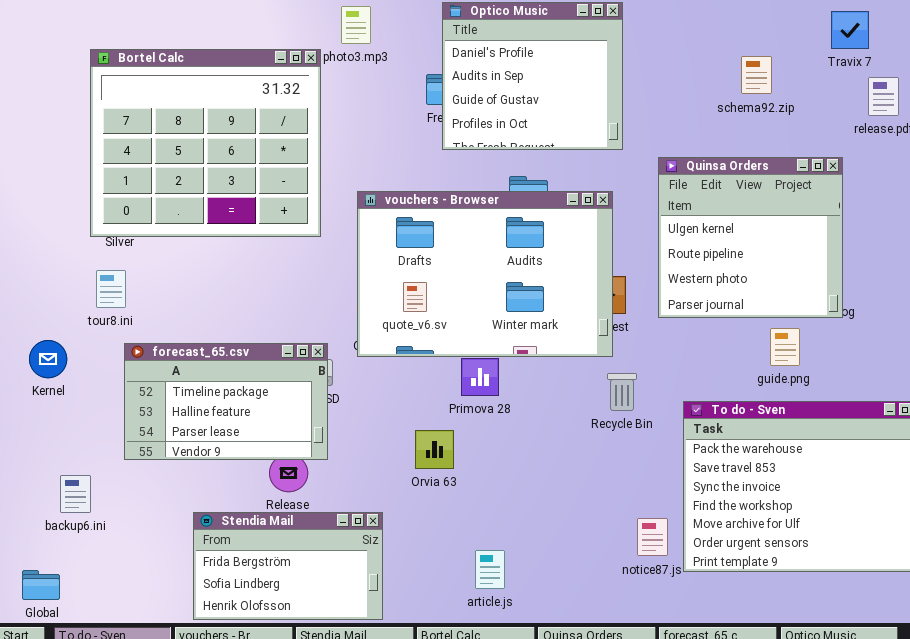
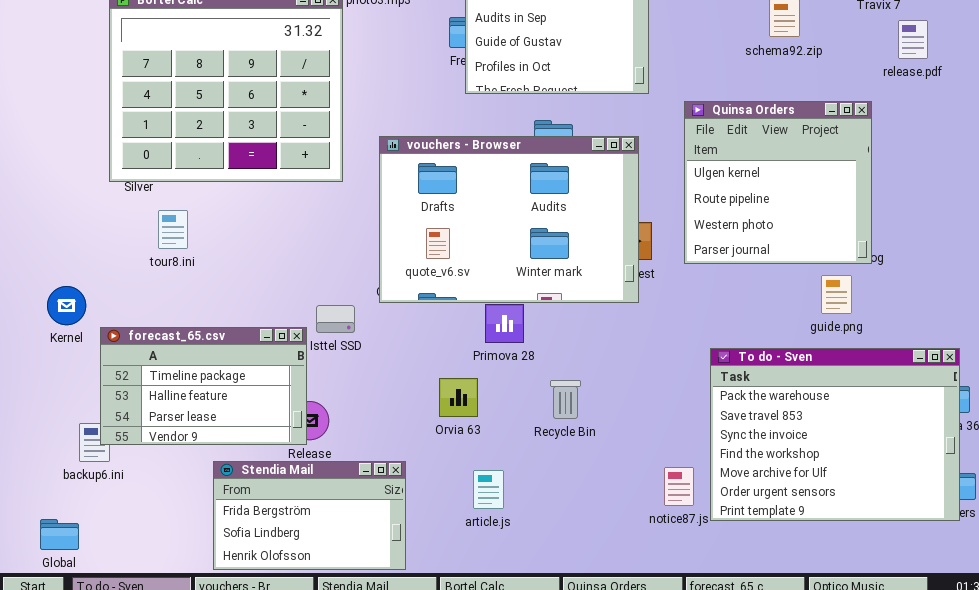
tour8.ini: [96,270,126,308] -> [158,210,188,249], moved
guide.png: [770,328,800,366] -> [821,275,852,314], moved
forecast_65.csv: [124,343,328,460] -> [100,327,307,445], moved
Recycle Bin: [607,373,637,411] -> [550,380,581,419], moved
article.js: [475,550,505,589] -> [473,470,504,509], moved

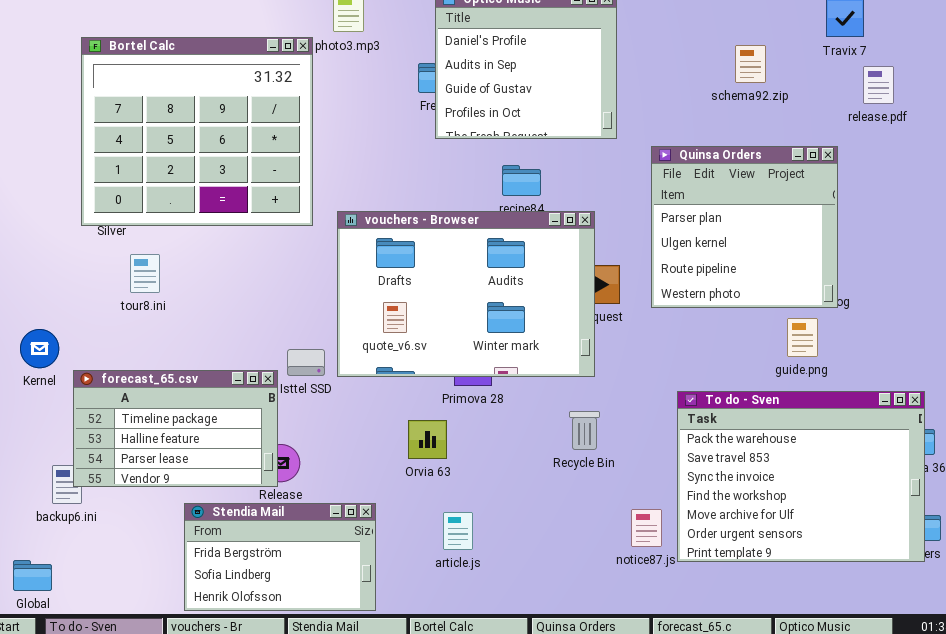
Quinsa Orders: [684,101,872,264] -> [651,146,838,308], scrolled up 1 row
vouchers - Browser: [379,136,639,303] -> [337,211,595,377], moved
Recycle Bin: [550,380,581,419] -> [569,411,600,450], moved

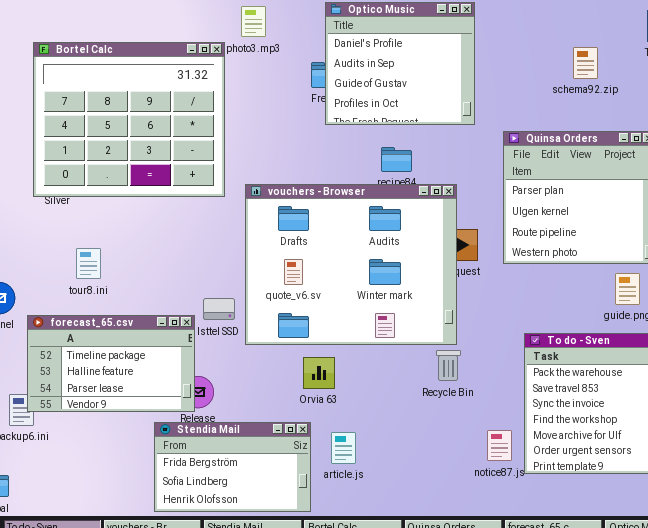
vouchers - Browser: [337,211,595,377] -> [245,184,457,345], resized
tour8.ini: [130,254,160,293] -> [76,248,101,279], moved
Stendia Mail: [184,503,376,611] -> [154,422,311,512], moved

